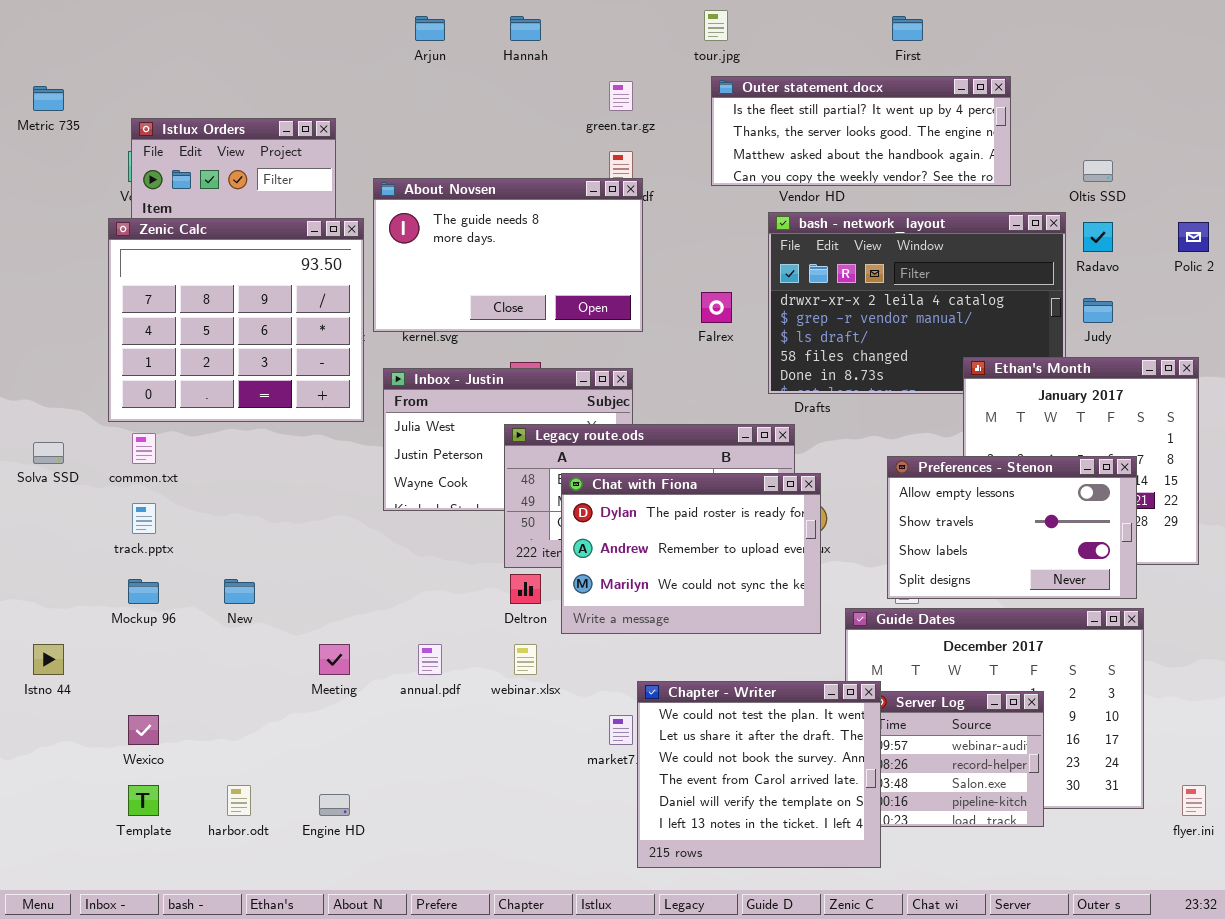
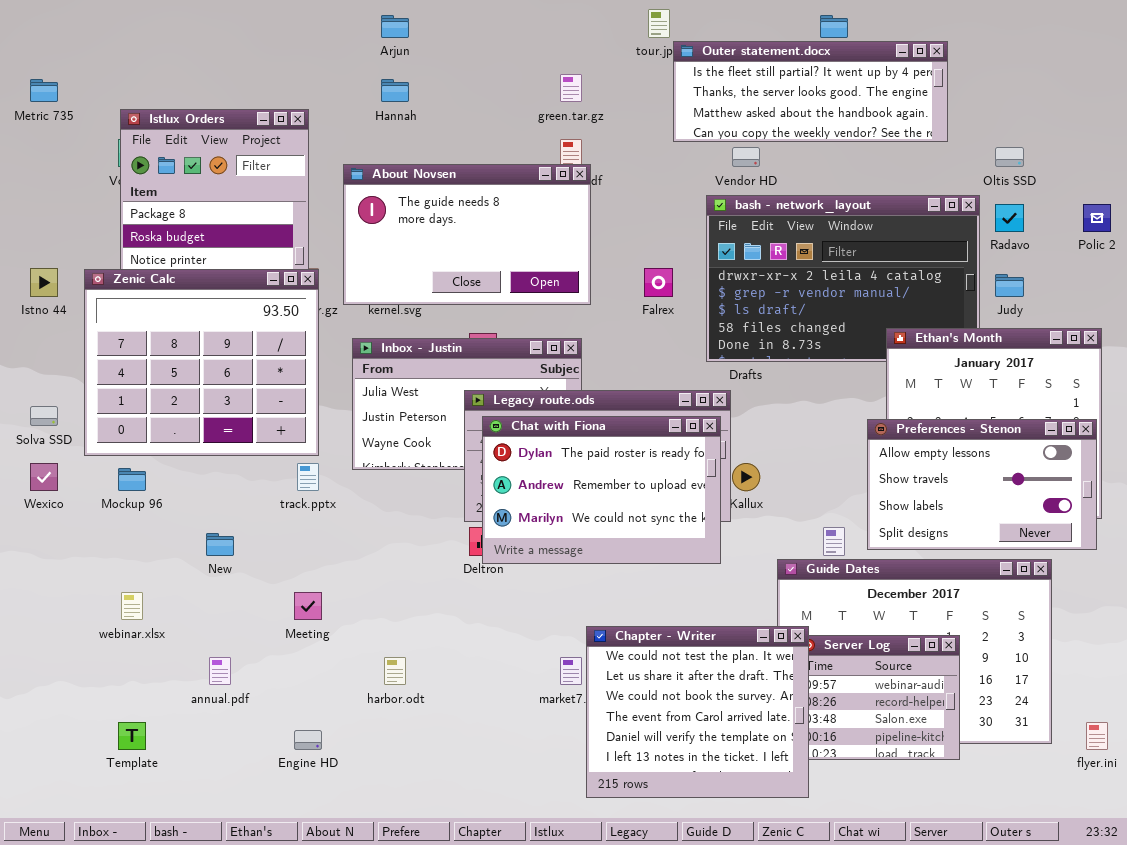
Hannah: [510,16,541,41] -> [381,79,409,102], moved
Outer statement.docx: [711,76,1011,186] -> [673,41,948,142], moved
Zenic Calc: [108,218,364,422] -> [84,269,319,456], moved
Preferences - Stenon: [887,456,1137,599] -> [867,419,1097,550], moved
Chat with Fiona: [561,473,821,634] -> [482,416,721,564], moved
track.pptx: [132,503,156,534] -> [297,463,319,491], moved
Mockup 96: [128,579,159,604] -> [118,468,146,491], moved
Istno 44: [33,644,64,675] -> [30,268,58,297], moved
annual.pdf: [418,644,442,675] -> [209,657,231,685], moved
webinar.xlsx: [514,644,537,675] -> [121,592,143,620], moved
Wexico: [128,715,159,745] -> [30,463,58,491], moved
harbor.odt: [227,785,251,816] -> [384,657,406,685], moved

